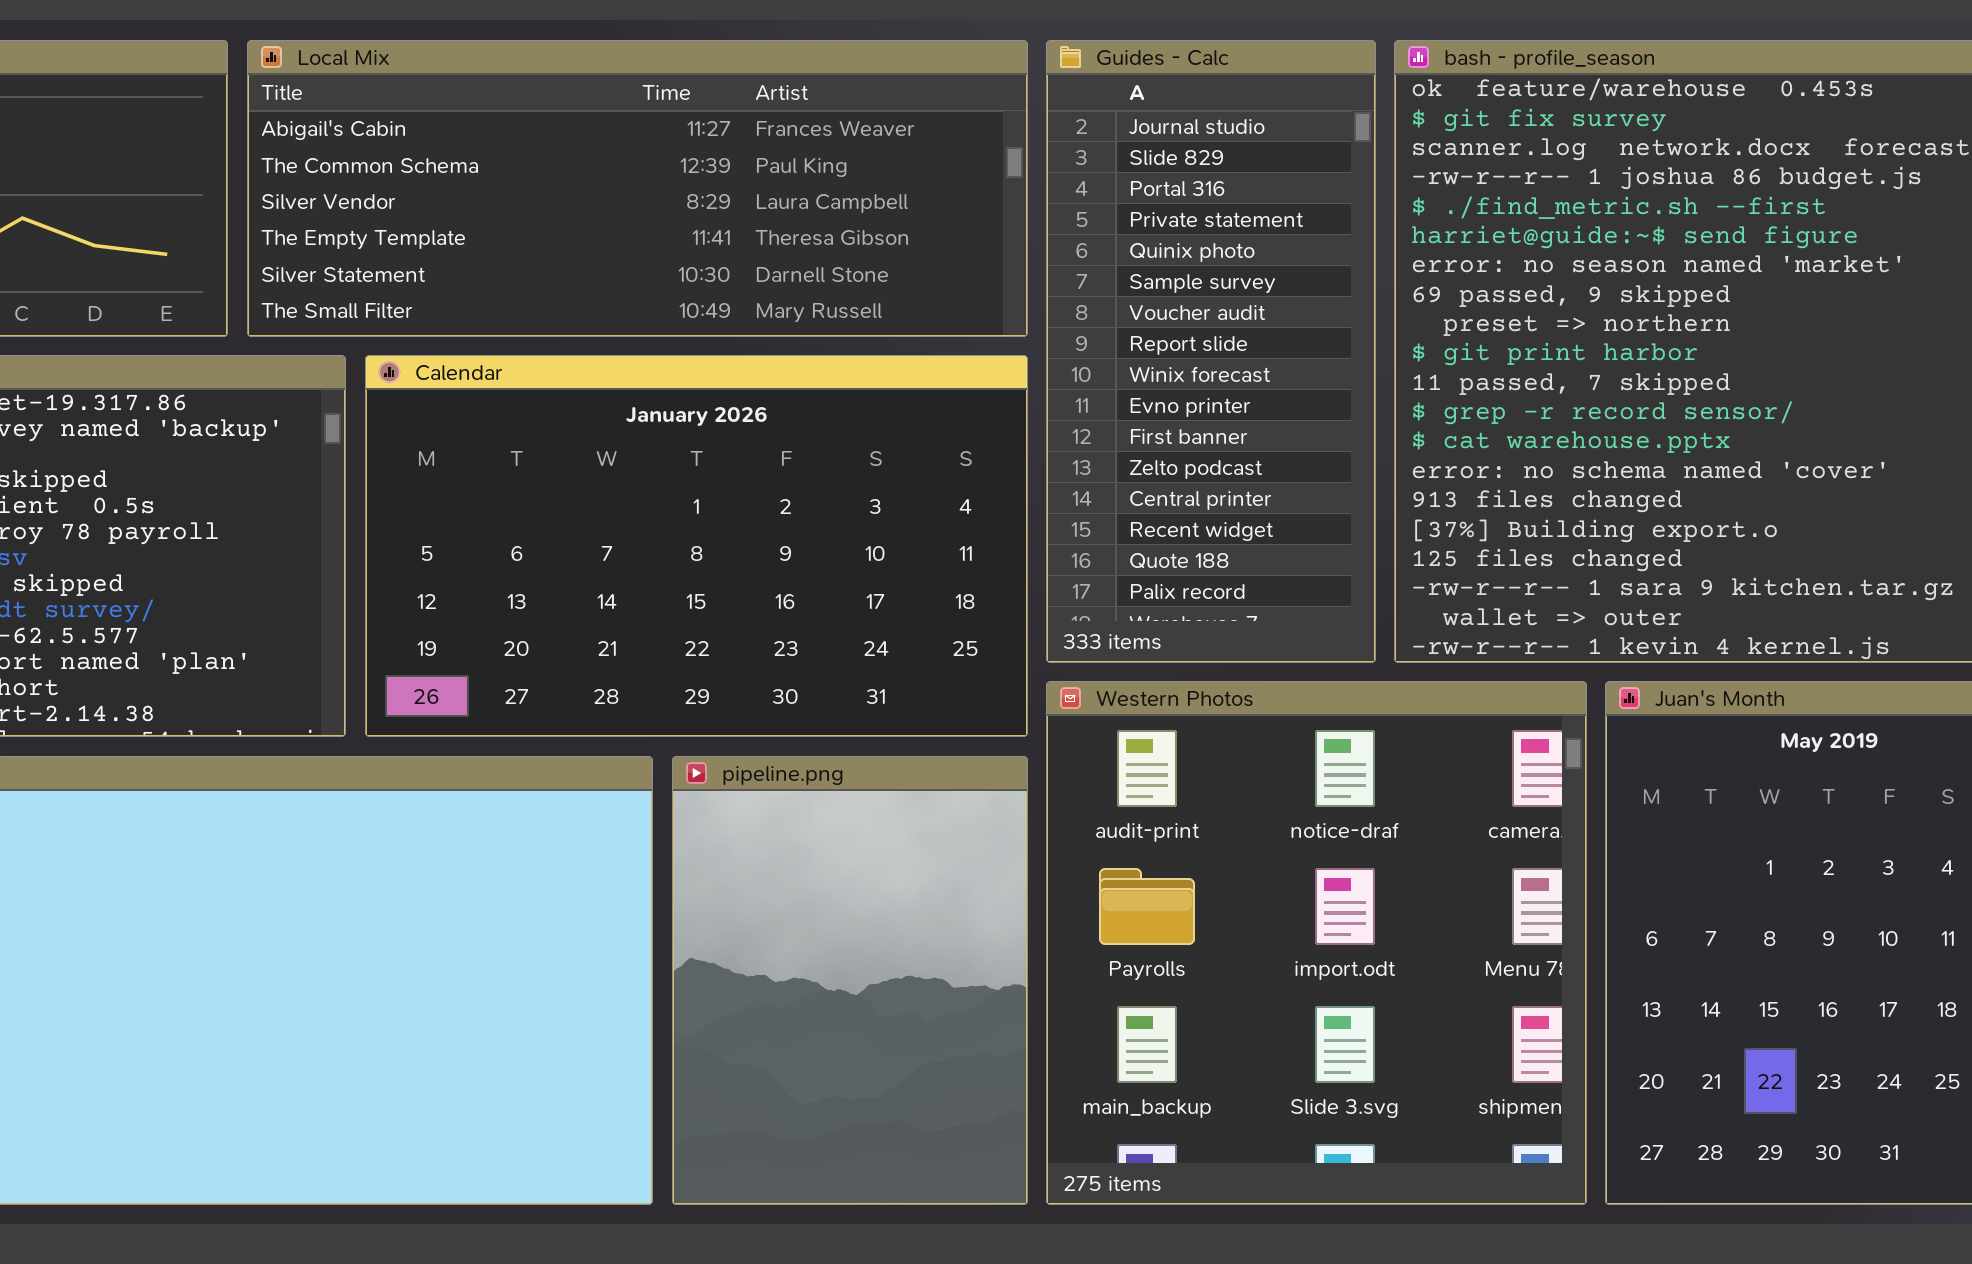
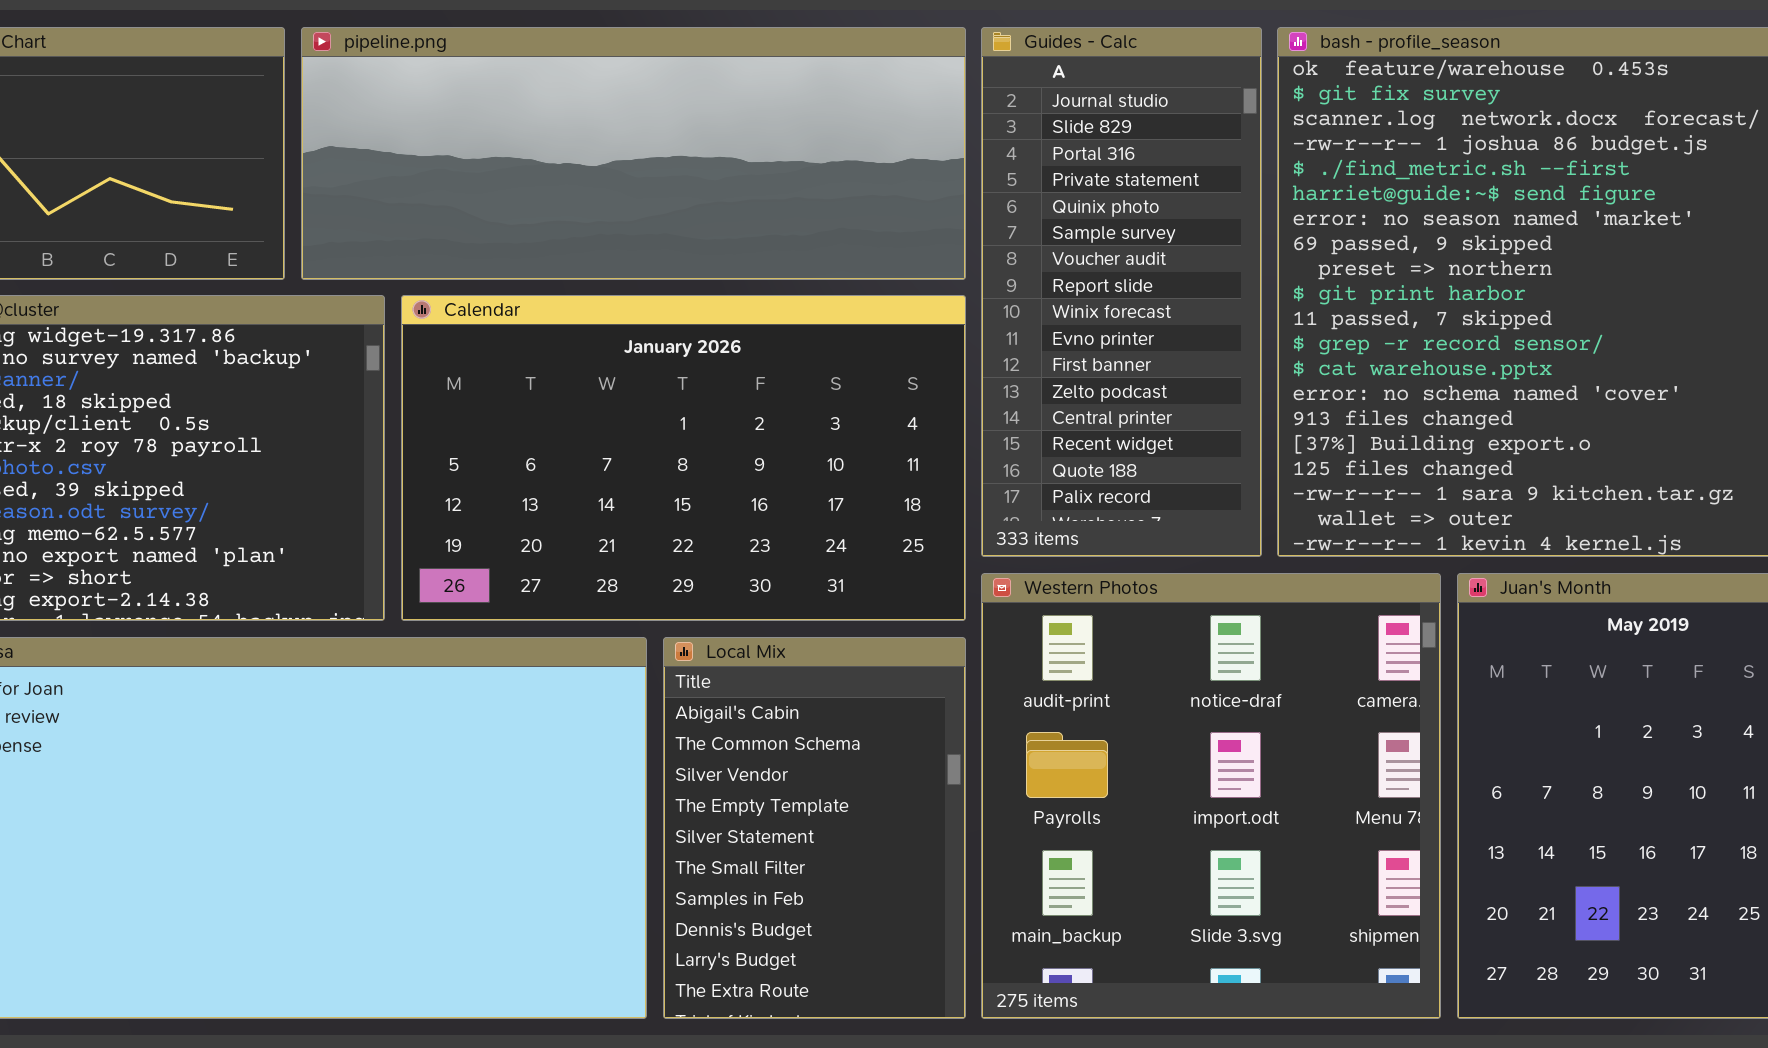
Local Mix: [247,40,1028,337] -> [663,637,966,1019], moved, resized
pipeline.png: [672,756,1028,1205] -> [301,27,966,280], moved, resized

